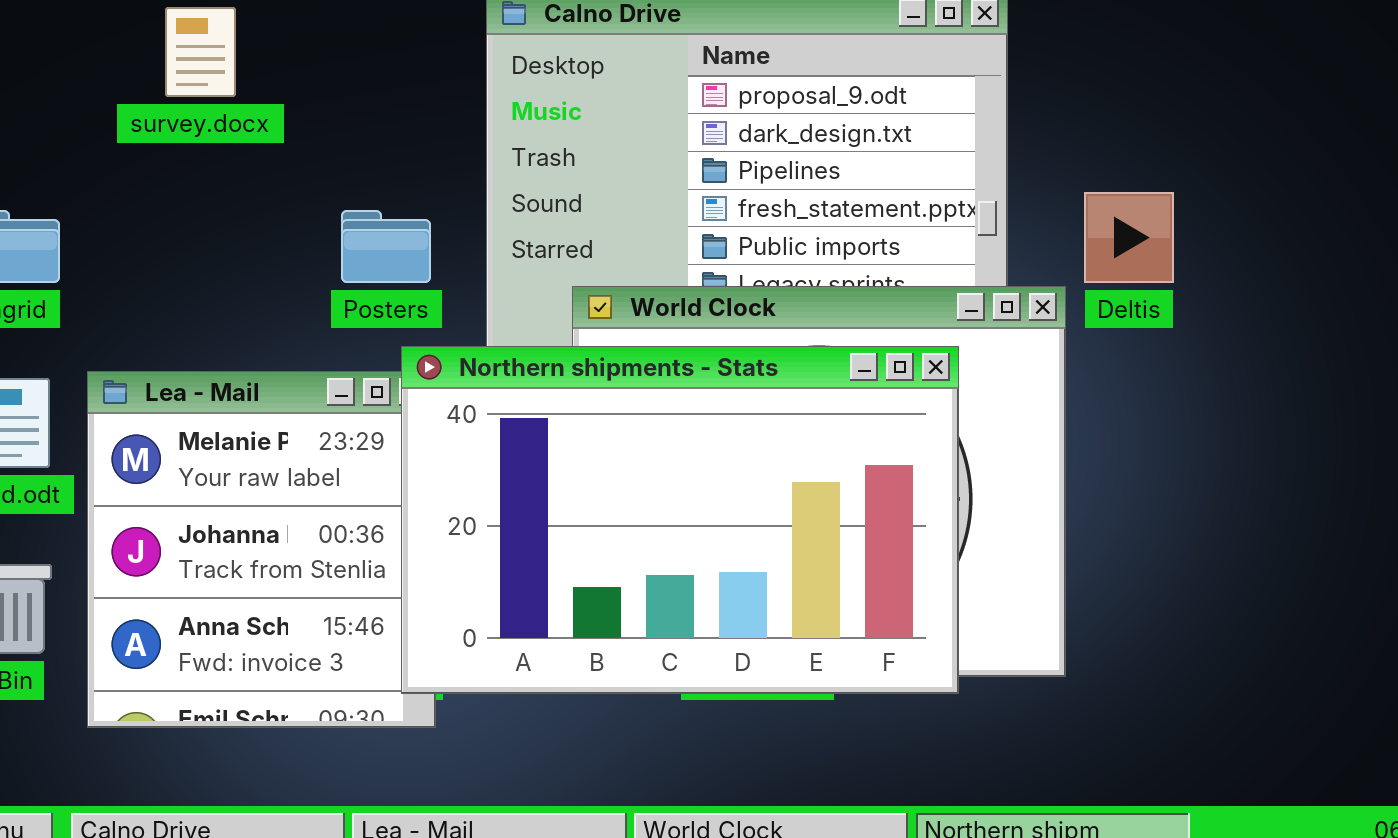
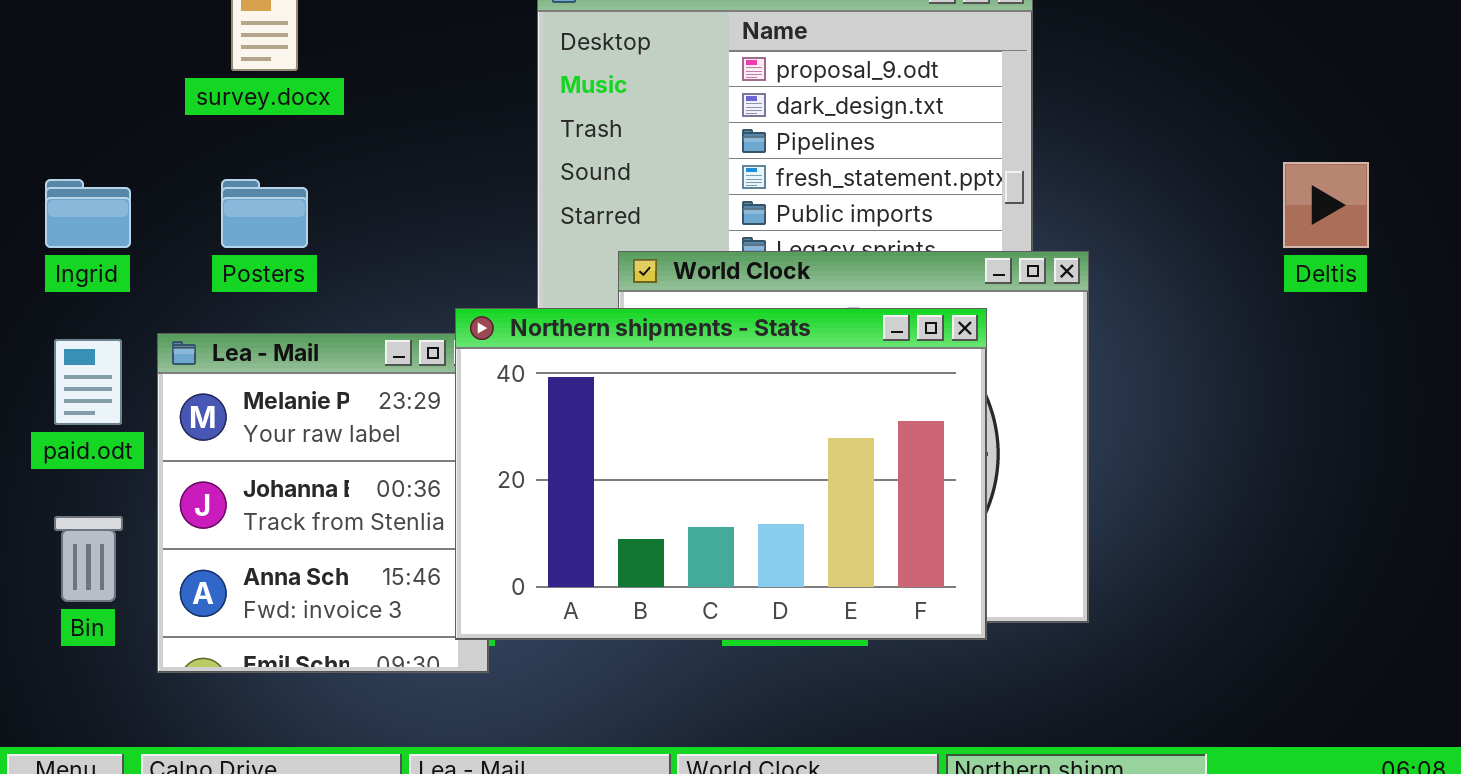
Deltis: [1084,192,1174,283] -> [1283,162,1369,248], moved
Posters: [341,210,431,283] -> [221,179,308,248], moved

